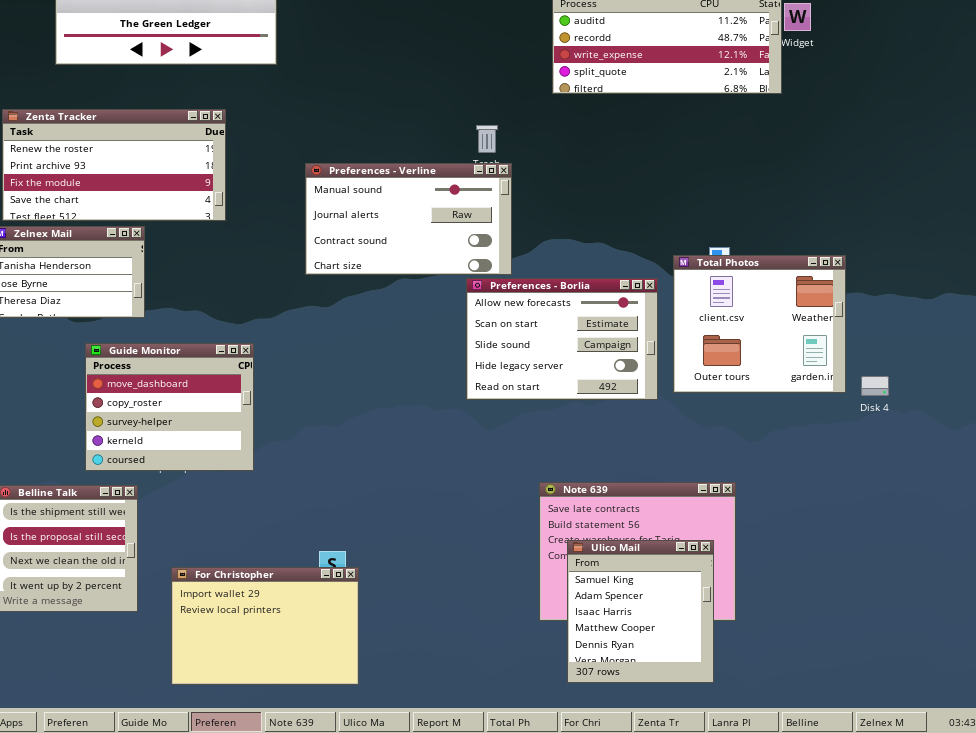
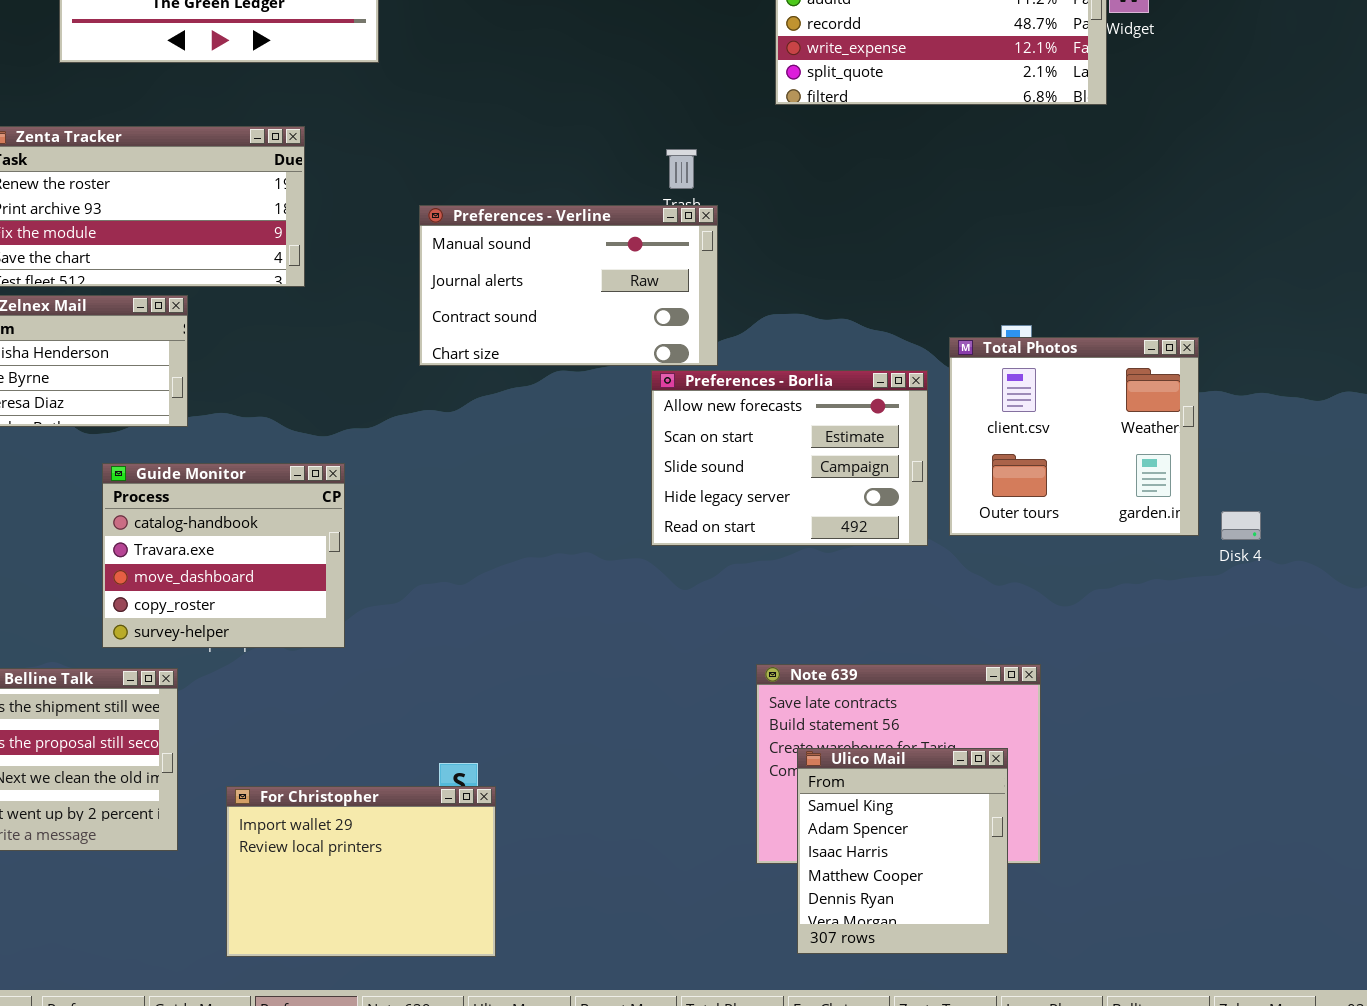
Guide Monitor: [85,343,254,471] -> [102,463,345,648], scrolled up 2 rows

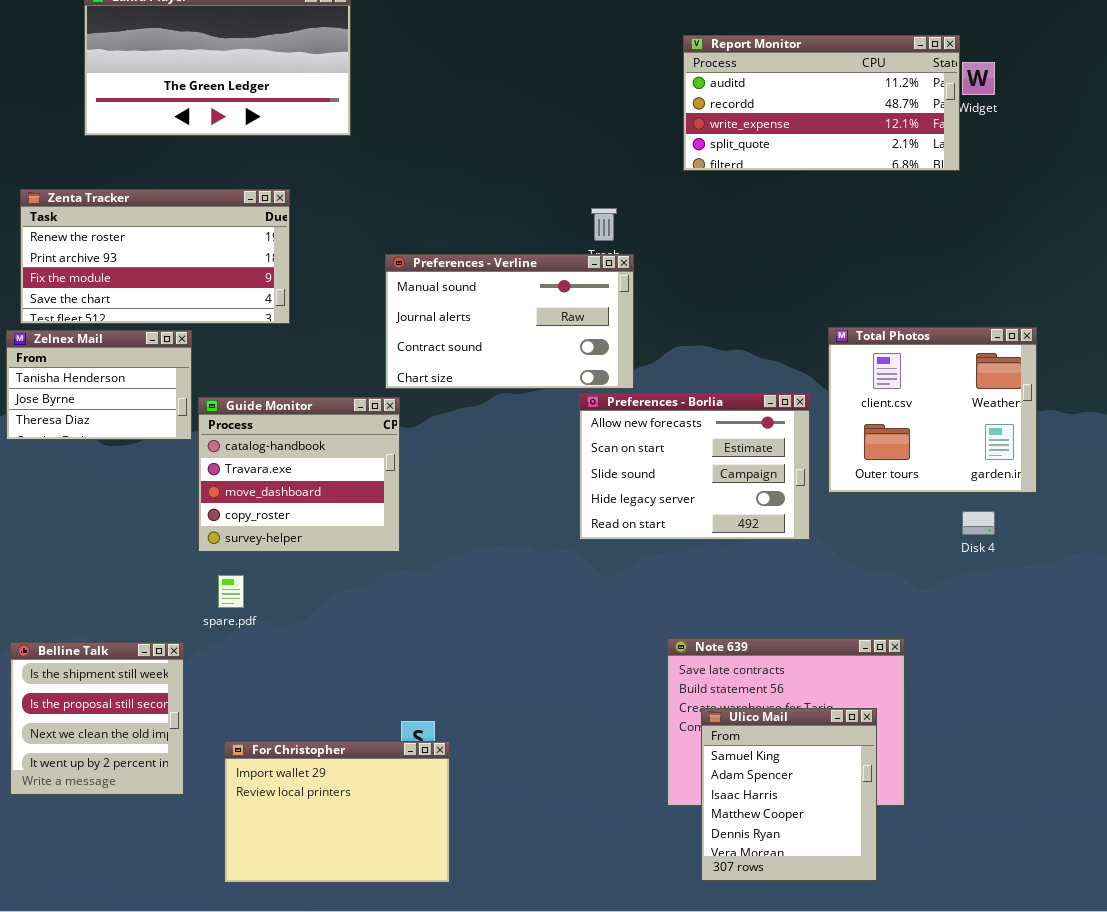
Total Photos: [949,337,1199,536] -> [828,327,1037,493], moved
Guide Monitor: [102,463,345,648] -> [198,397,400,552], moved
Disk 4: [1221,511,1261,540] -> [962,511,995,535], moved

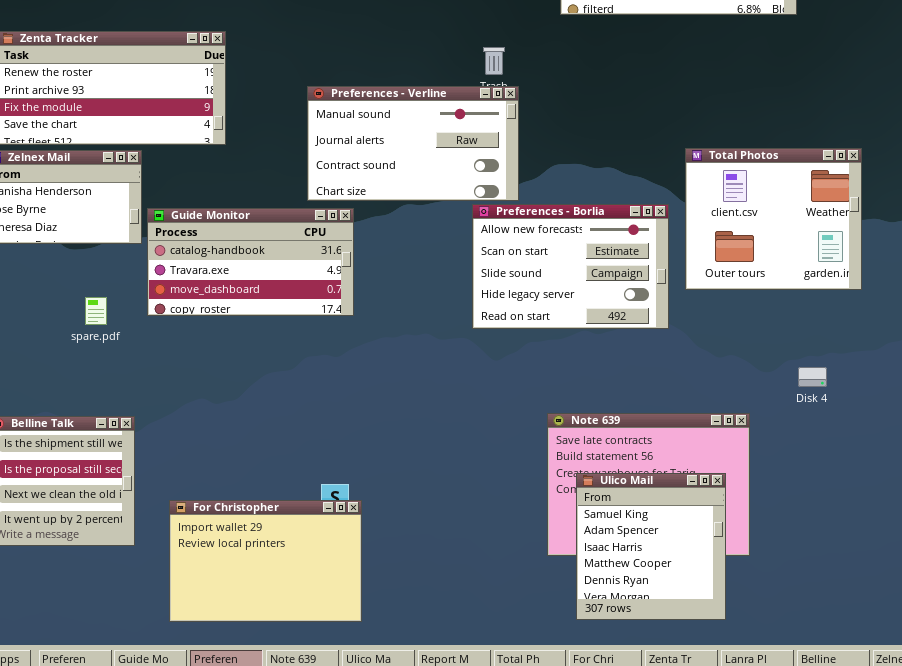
Guide Monitor: [198,397,400,552] -> [147,208,354,316], resized
Disk 4: [962,511,995,535] -> [798,367,827,387], moved
spare.pdf: [218,575,244,608] -> [85,297,107,325], moved

